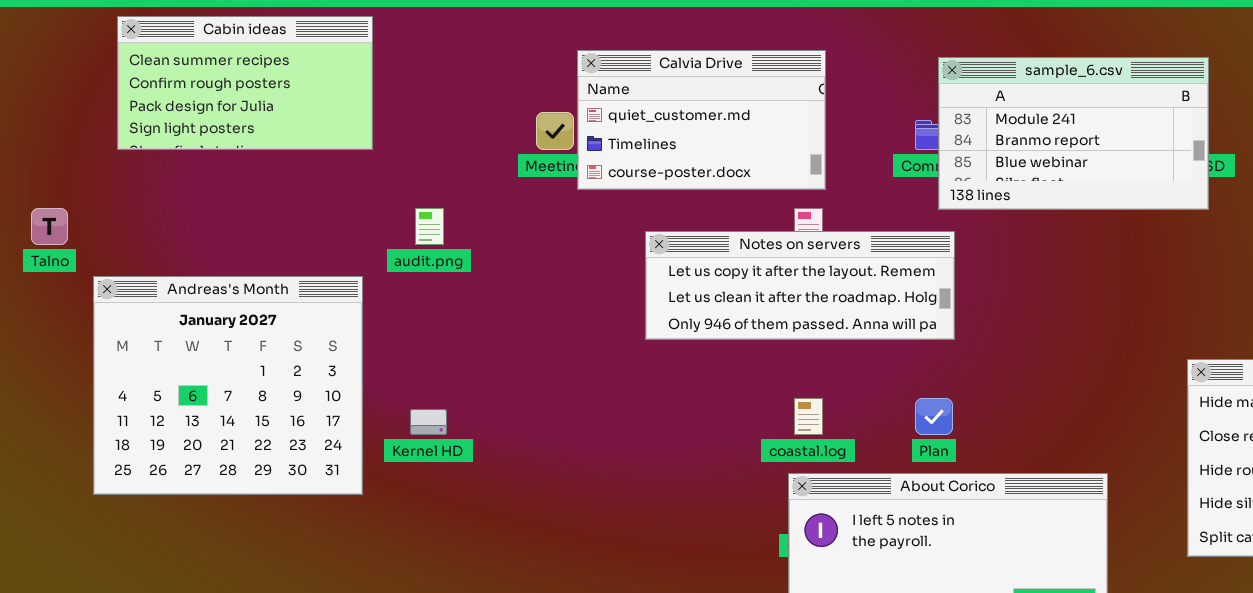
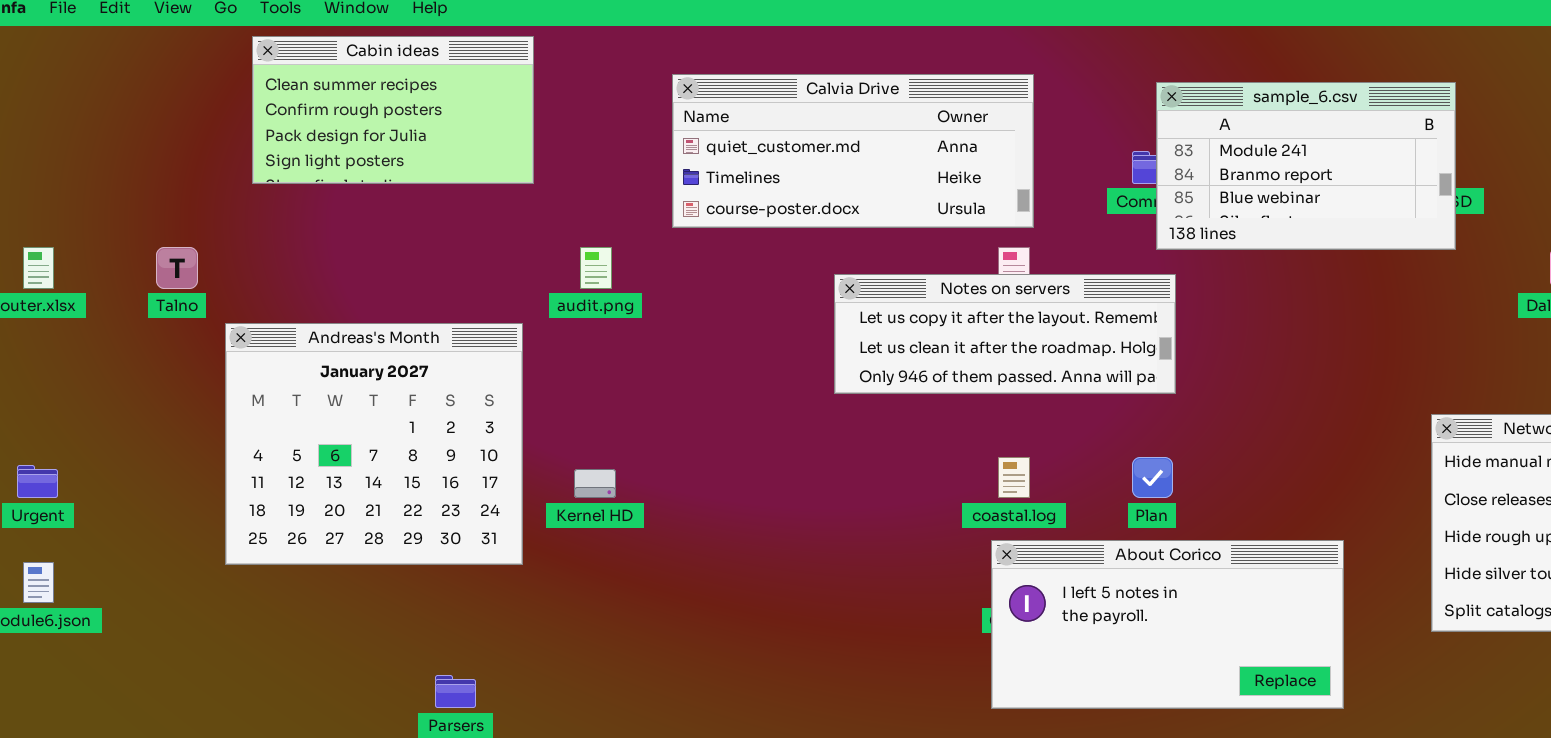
Calvia Drive: [577,50,826,190] -> [672,74,1034,228], resized

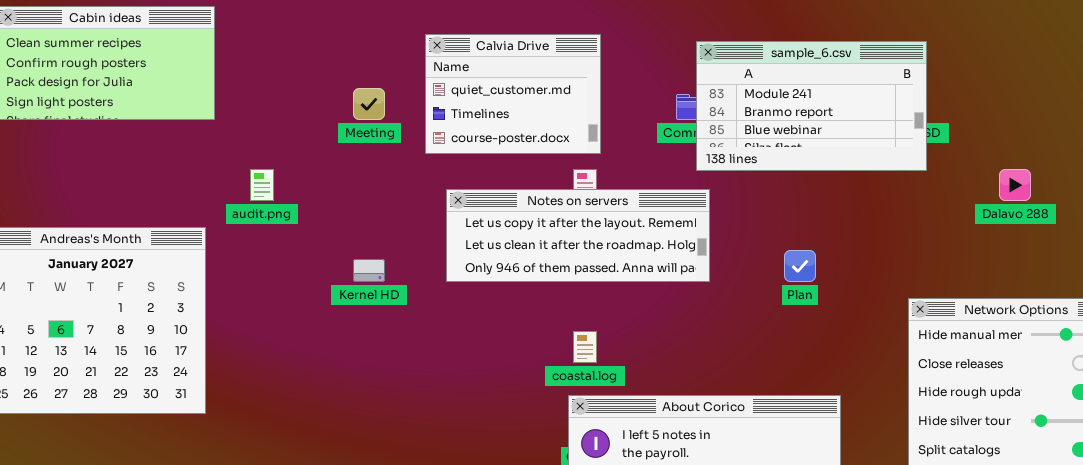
Calvia Drive: [672,74,1034,228] -> [425,34,601,154], resized
Plan: [1132,457,1173,498] -> [784,250,816,282], moved
Kernel HD: [574,469,616,498] -> [353,259,385,282], moved

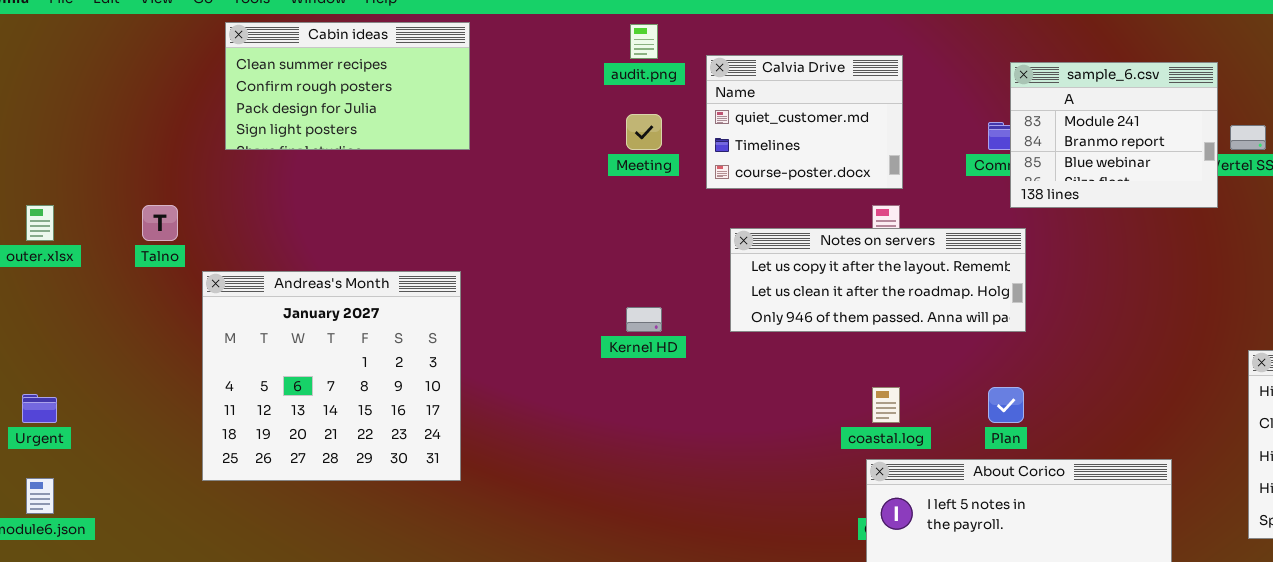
sample_6.csv: [696,41,927,171] -> [1010,62,1218,208], resized
audit.png: [250,169,274,201] -> [630,24,658,59], moved
Plan: [784,250,816,282] -> [988,387,1024,423], moved

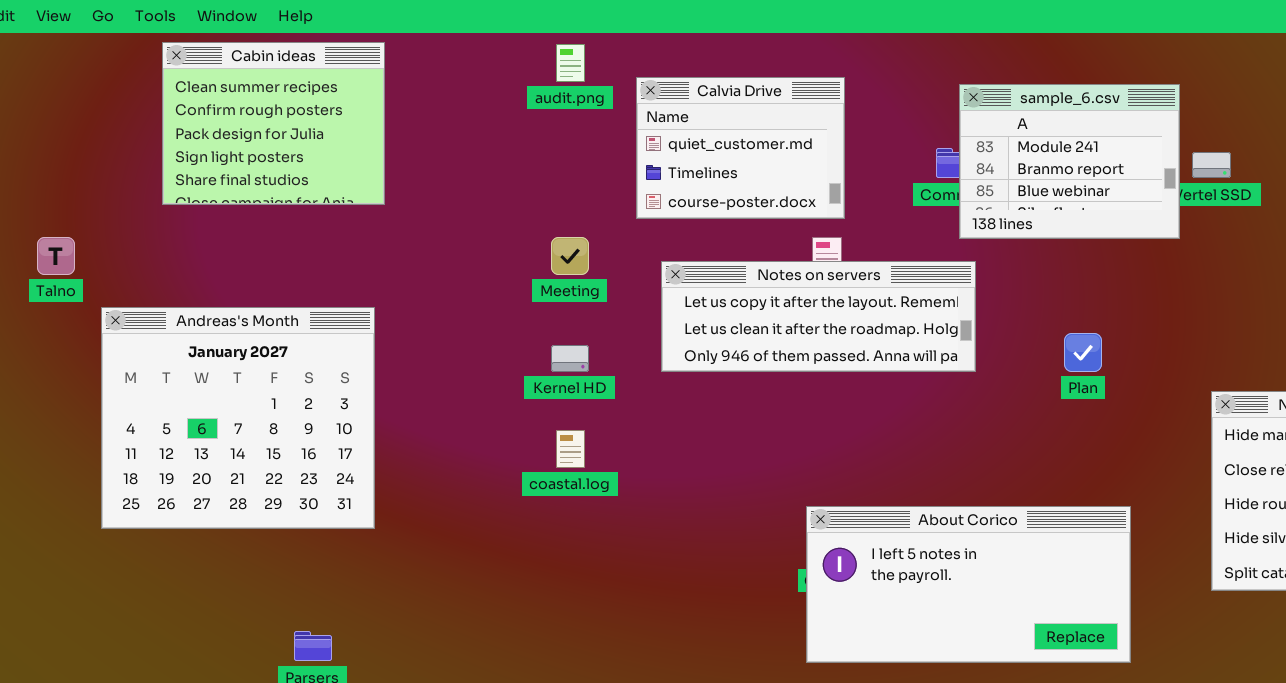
Cabin ideas: [225,22,470,150] -> [162,42,385,205], resized
Meeting: [626,114,662,150] -> [551,237,589,275], moved
coastal.log: [872,387,900,423] -> [556,430,585,468], moved
Plan: [988,387,1024,423] -> [1064,333,1102,372], moved

